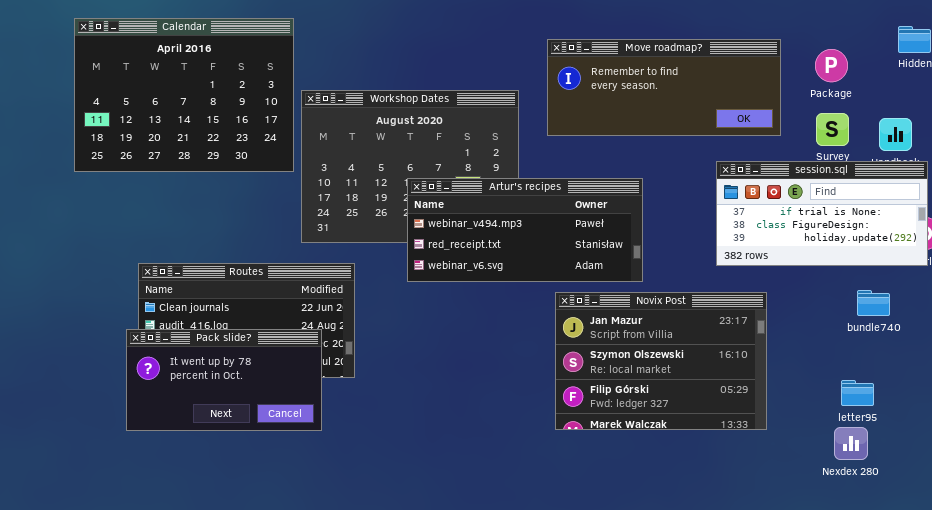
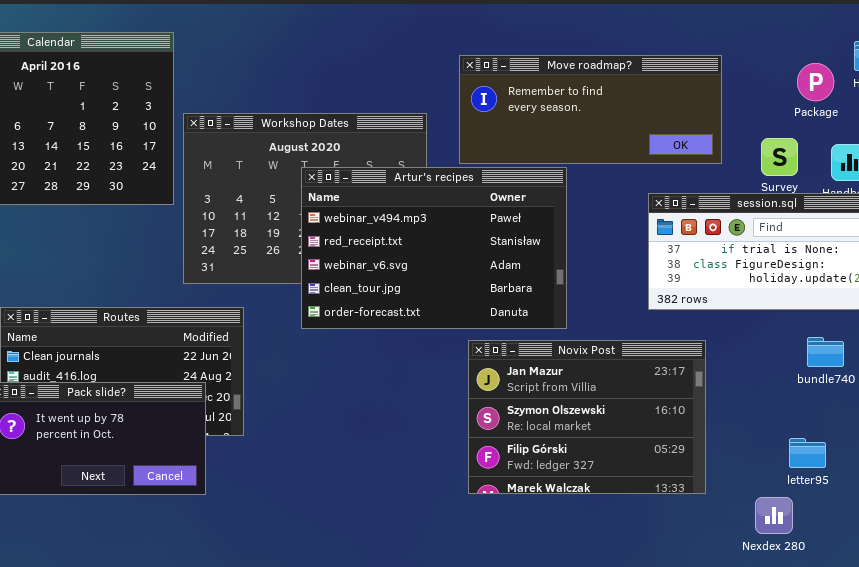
Package: [815,49,848,82] -> [797,63,834,101], moved
Artur's recipes: [407,178,643,282] -> [301,167,567,329], resized
Nexdex 280: [834,427,868,460] -> [755,497,793,534], moved

